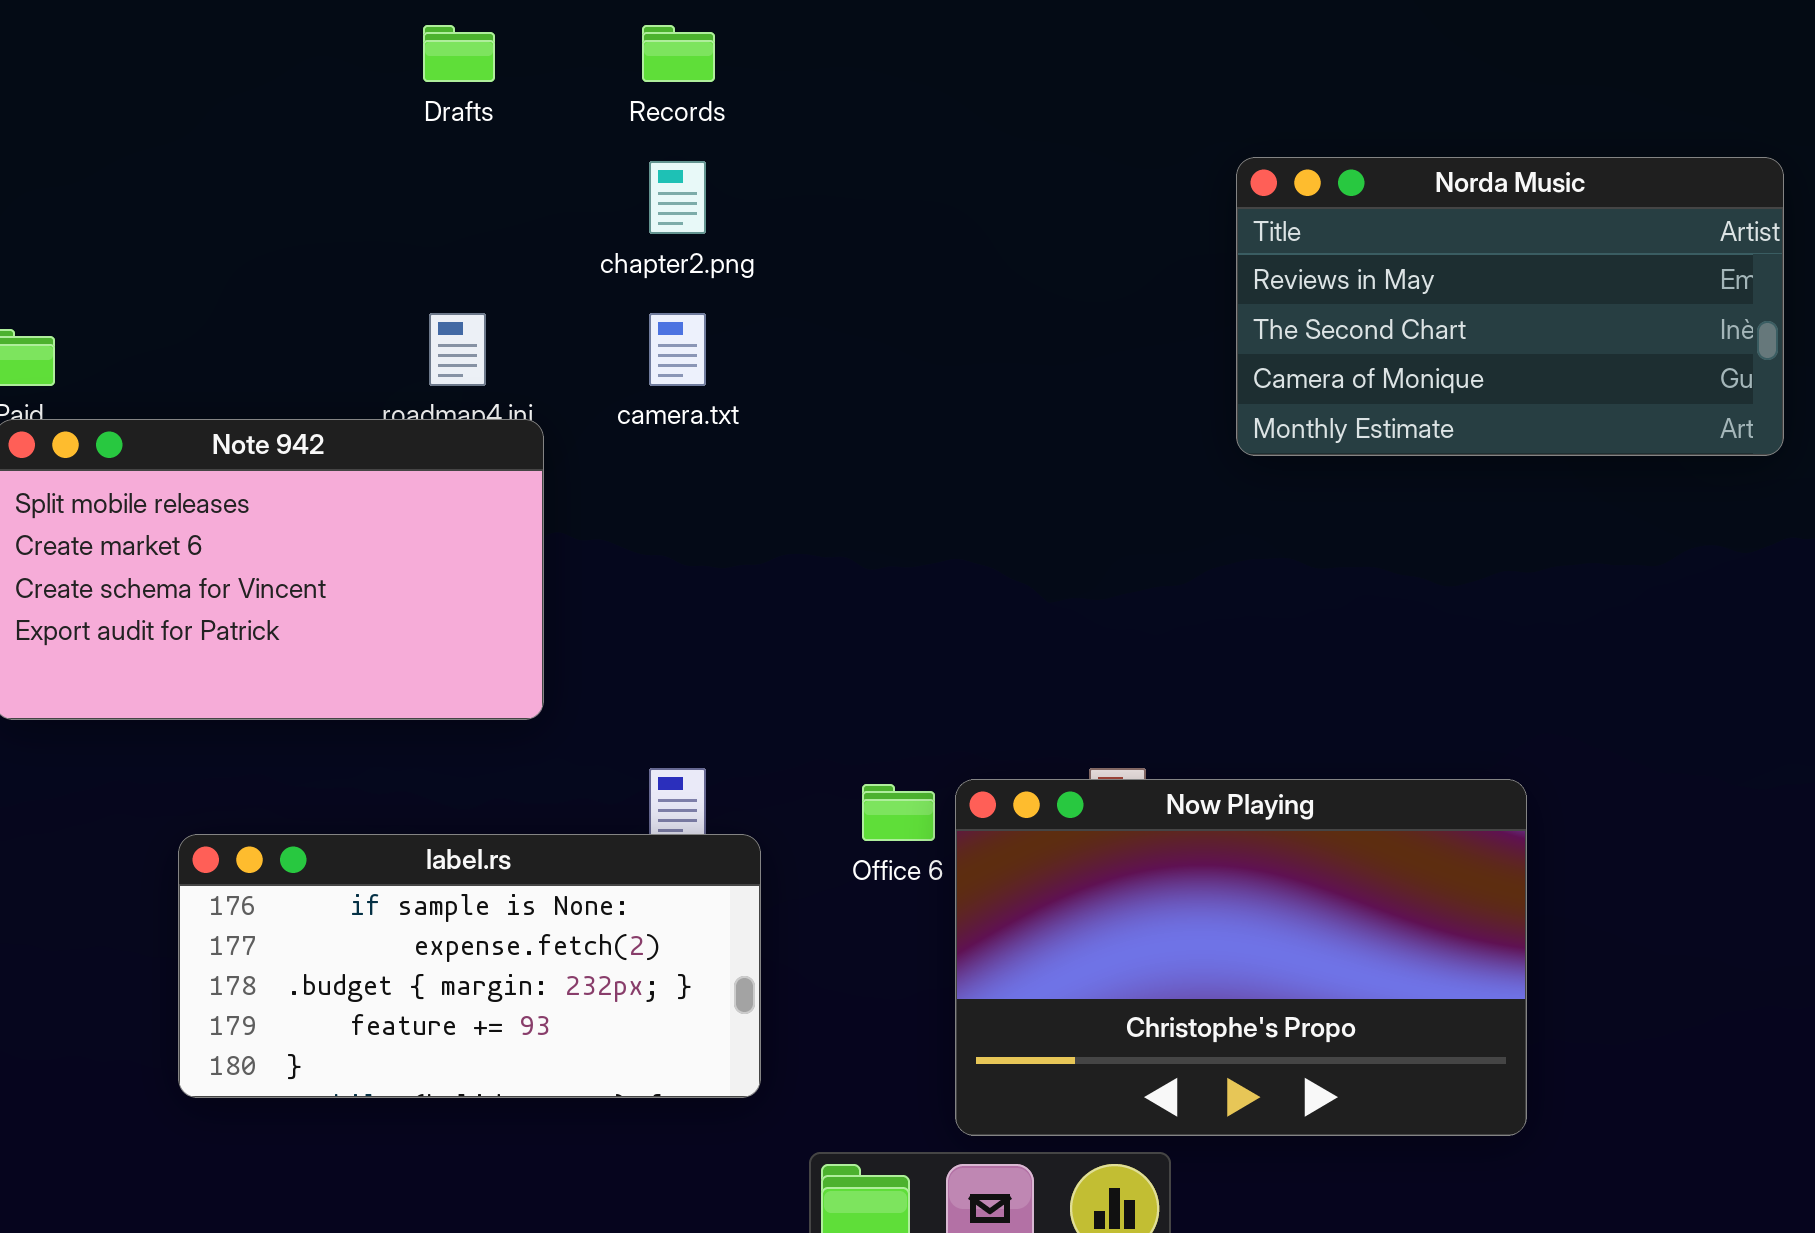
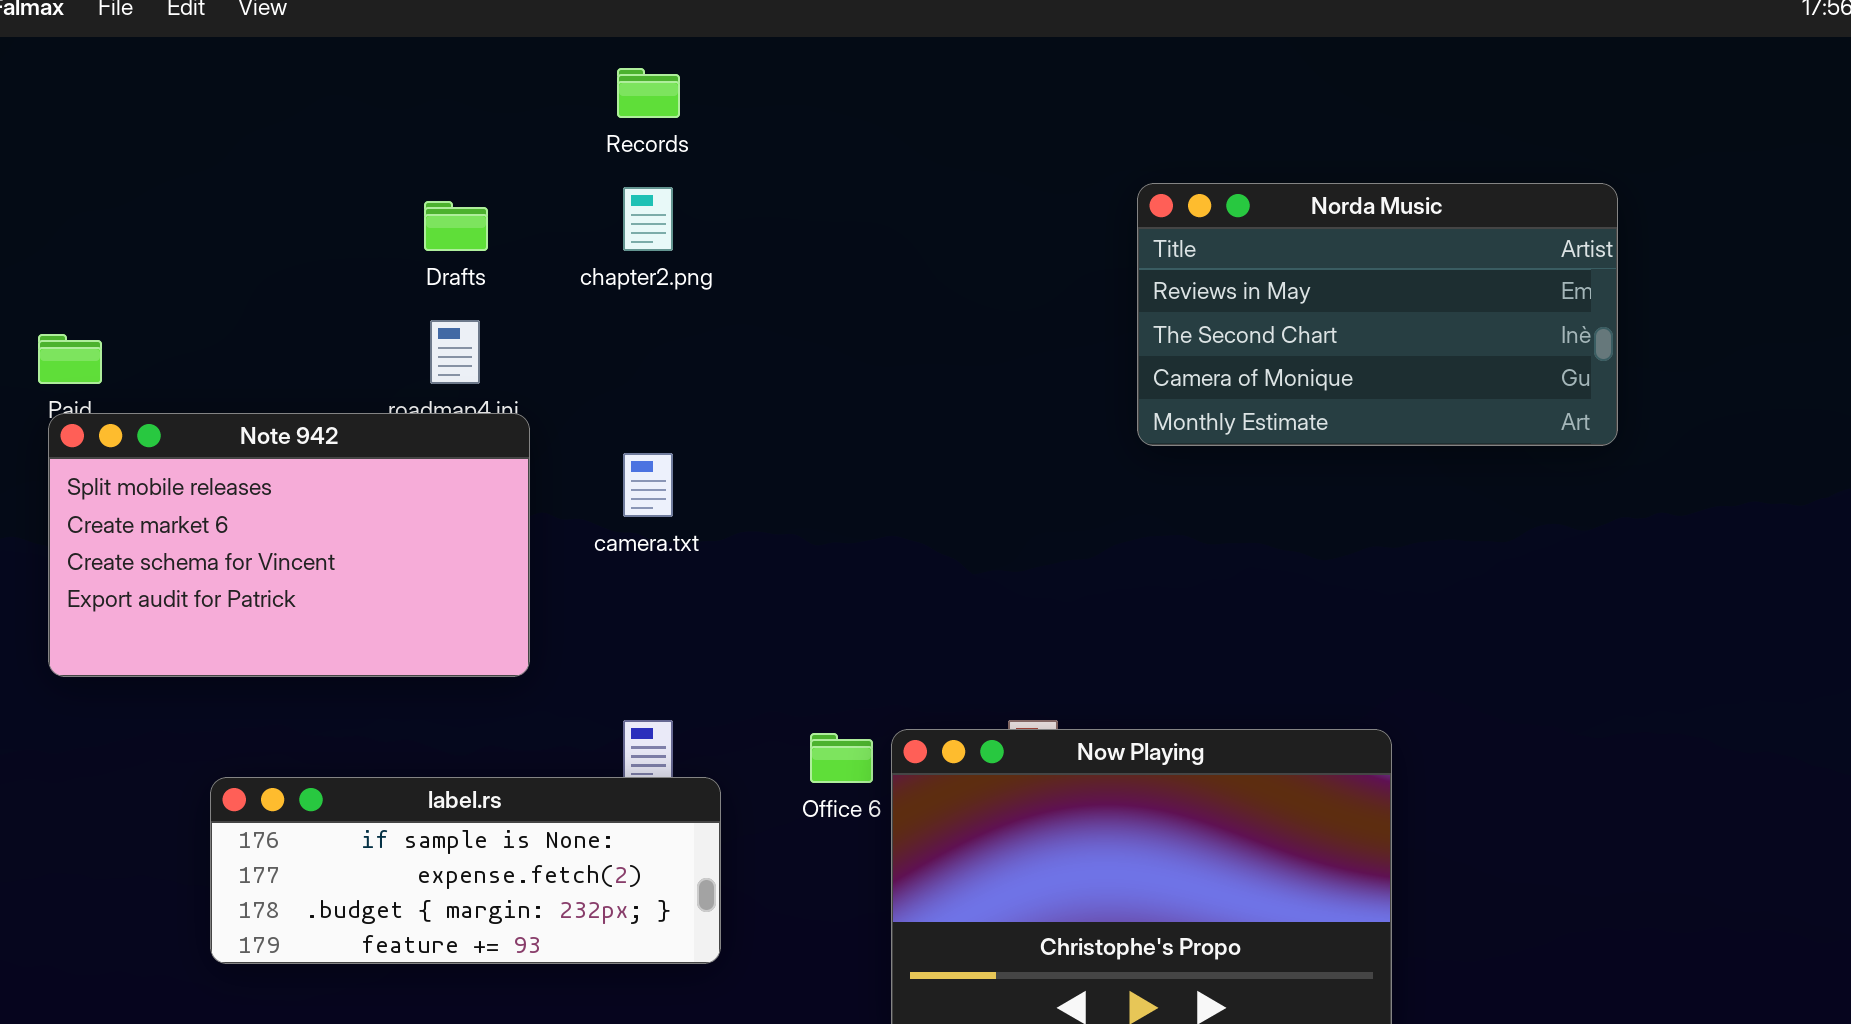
Drafts: [423,25,495,82] -> [424,201,488,251], moved
camera.txt: [649,313,706,386] -> [623,453,673,517], moved
label.rs: [178,834,761,1098] -> [210,777,721,964], resized

